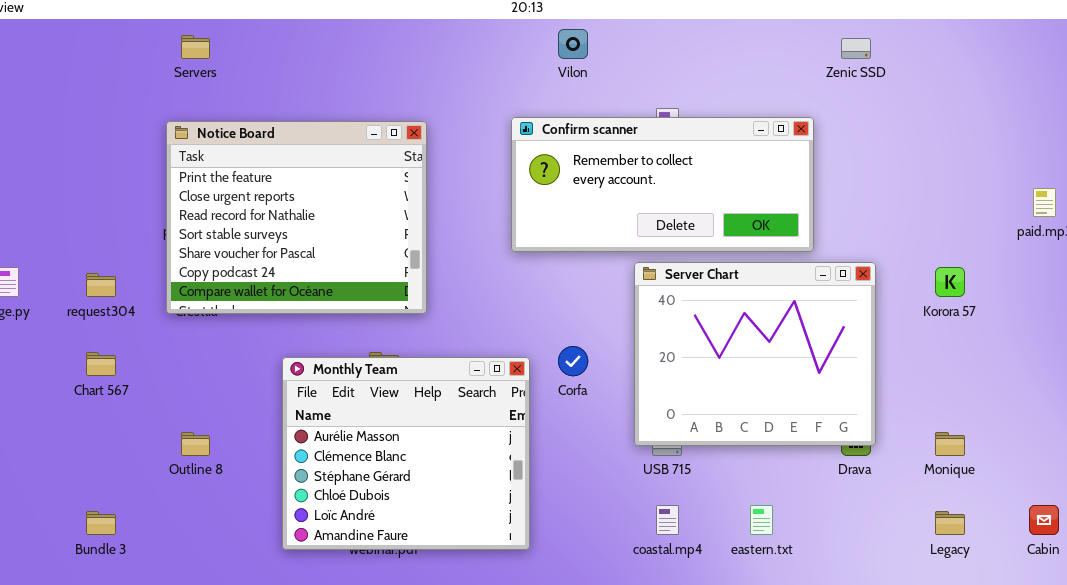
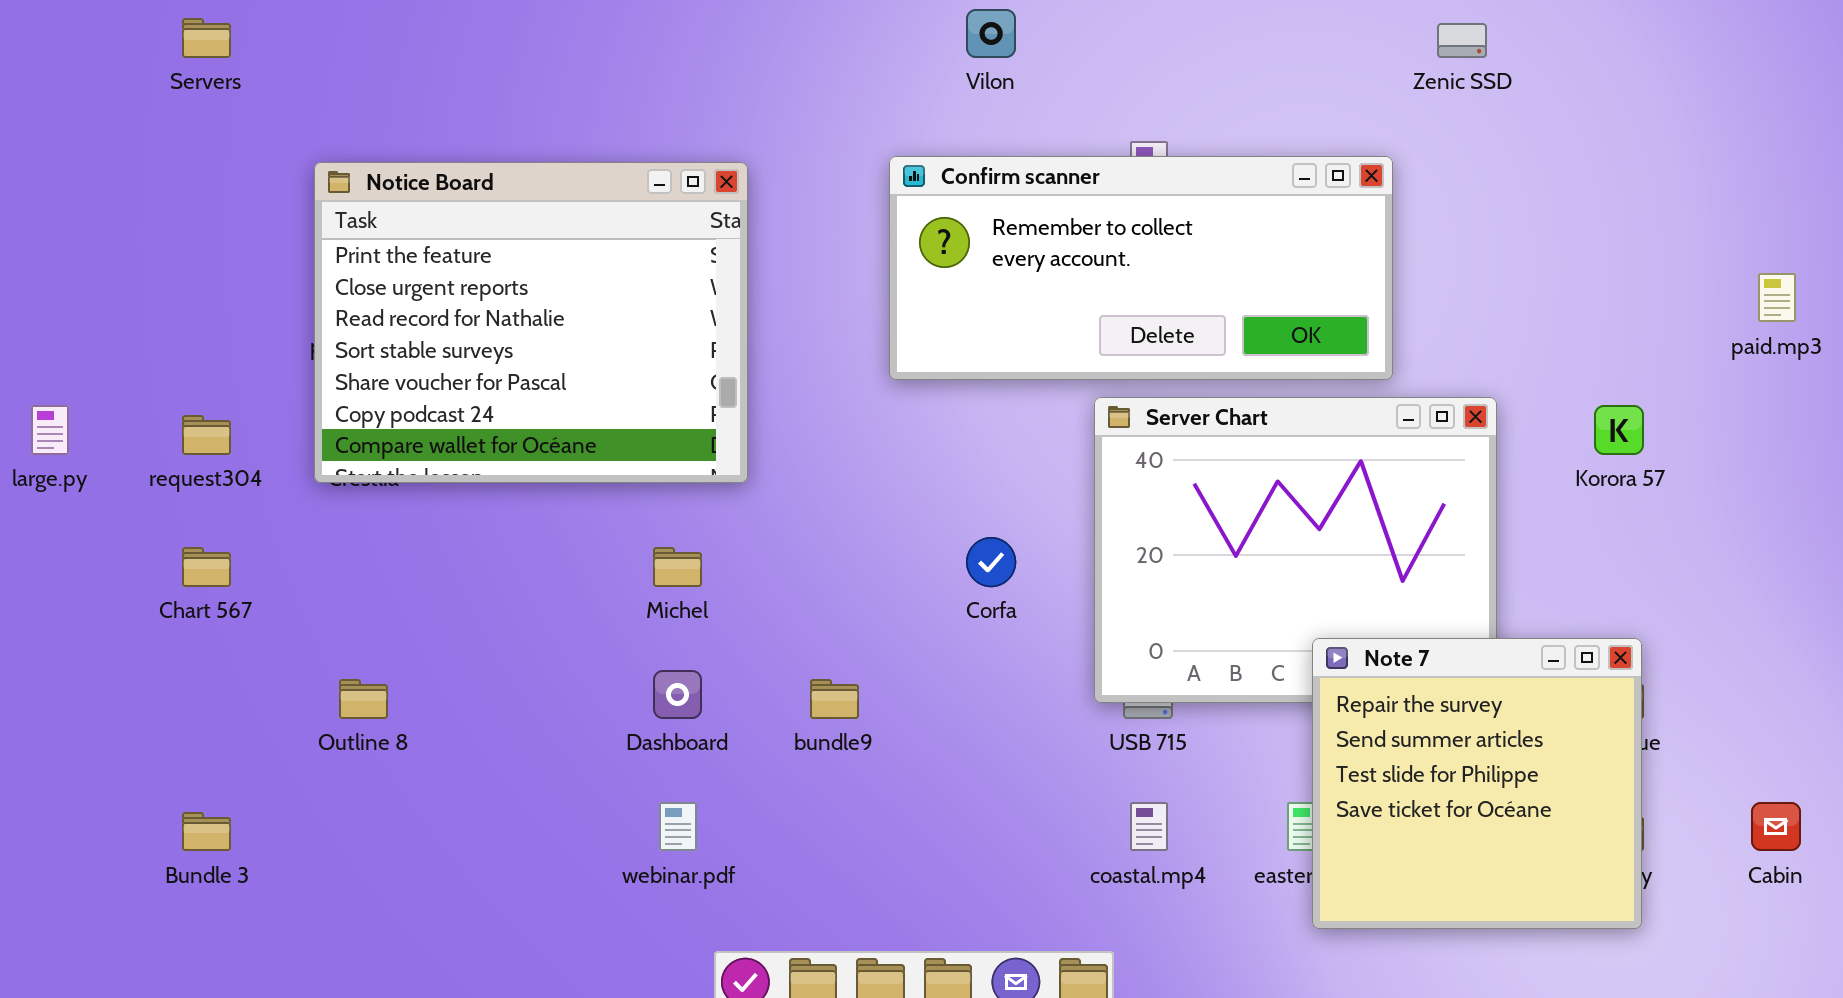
Servers: [181,35,210,59] -> [182,18,231,58], moved
Monthly Team: [282,357,530,550] -> none, closed
Note 7: none -> [1312,638,1642,929], opened

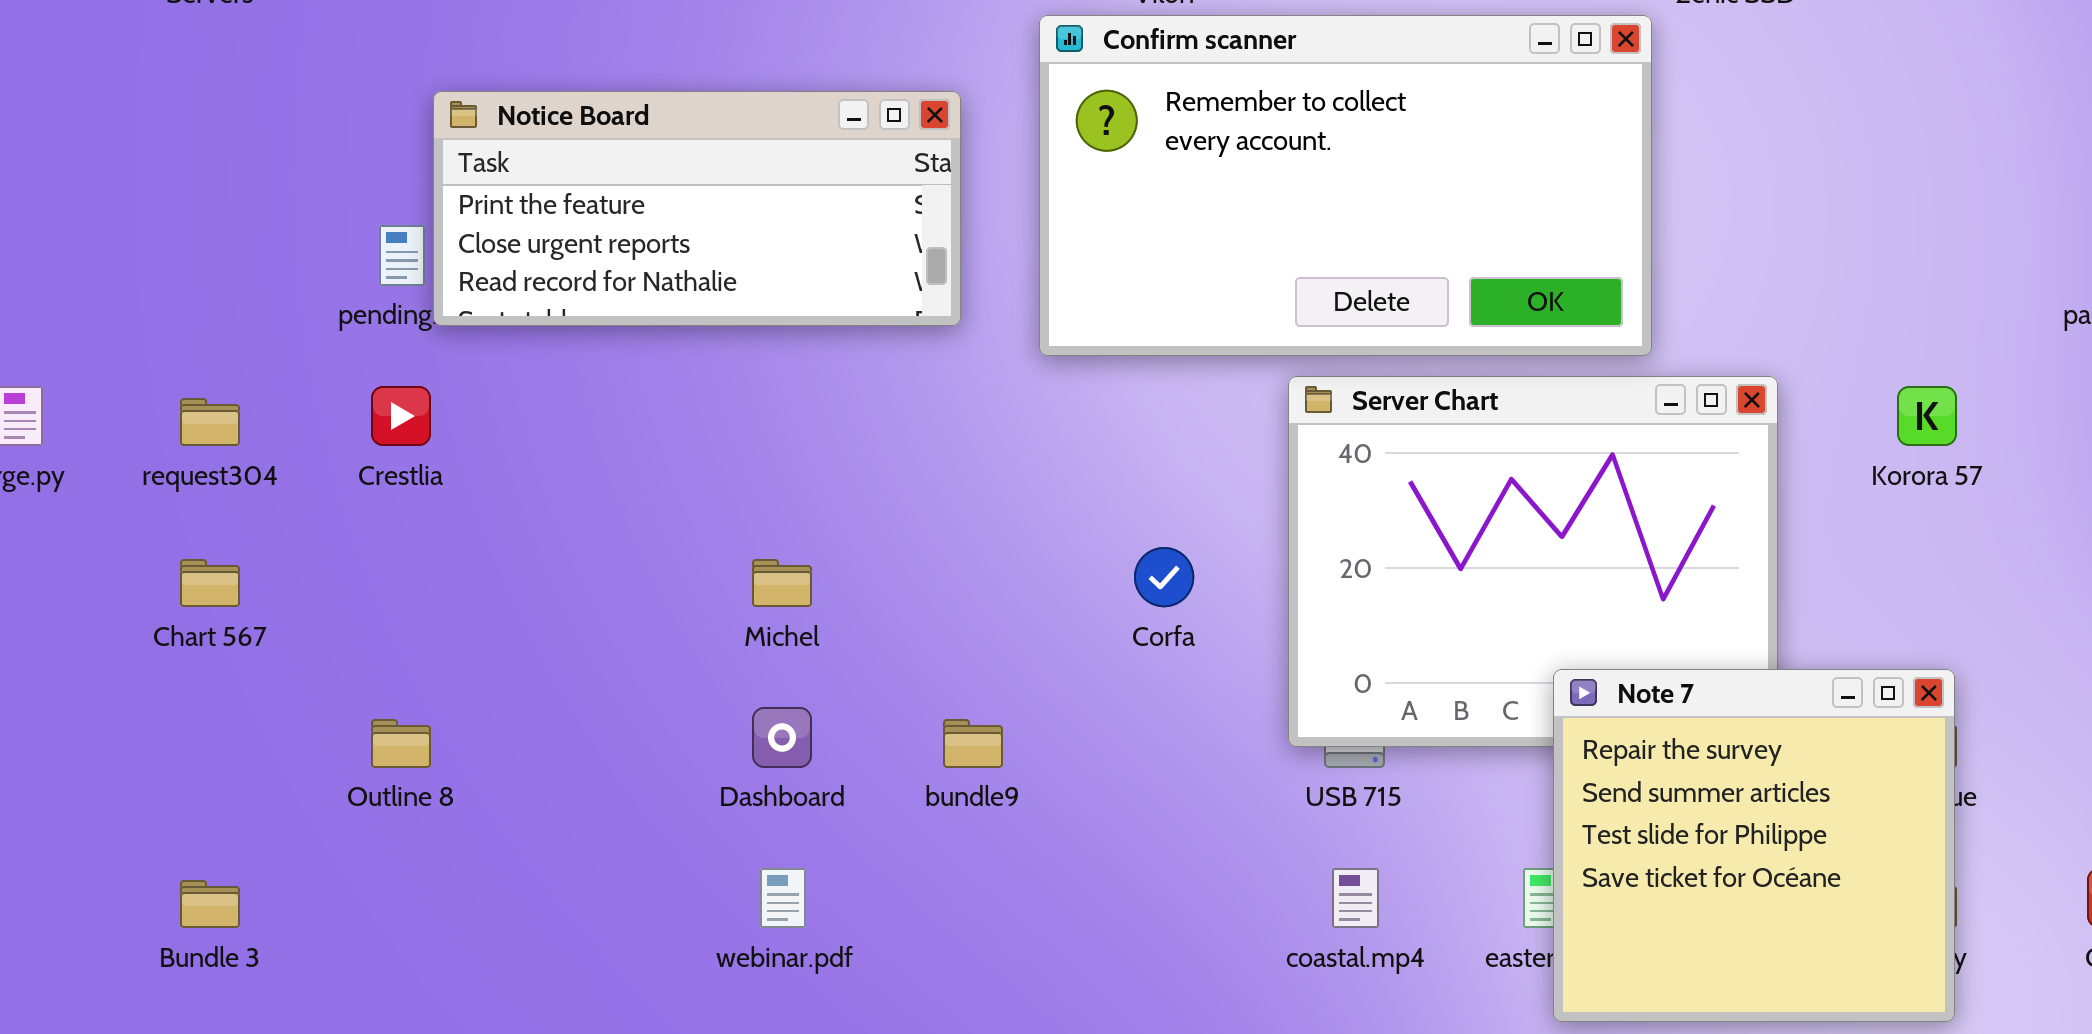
Confirm scanner: [889,156,1393,380] -> [1039,15,1652,356], resized
Notice Board: [314,162,748,483] -> [433,91,961,326], moved, resized

